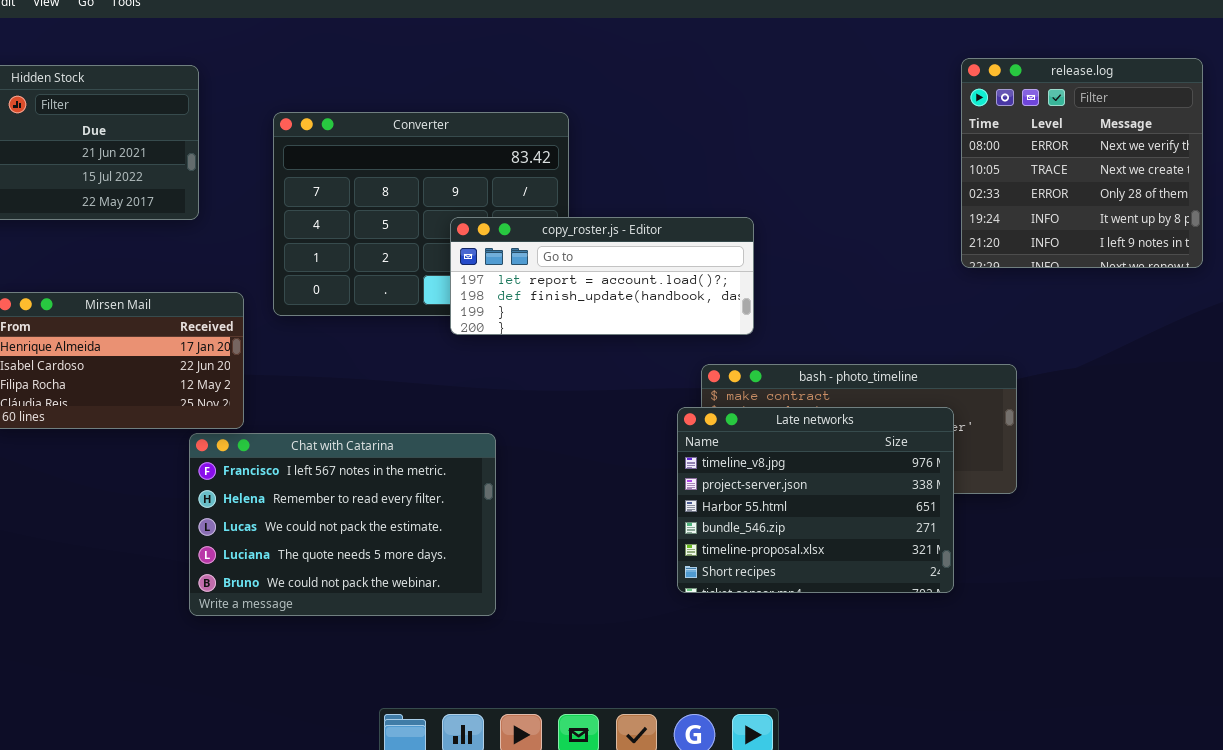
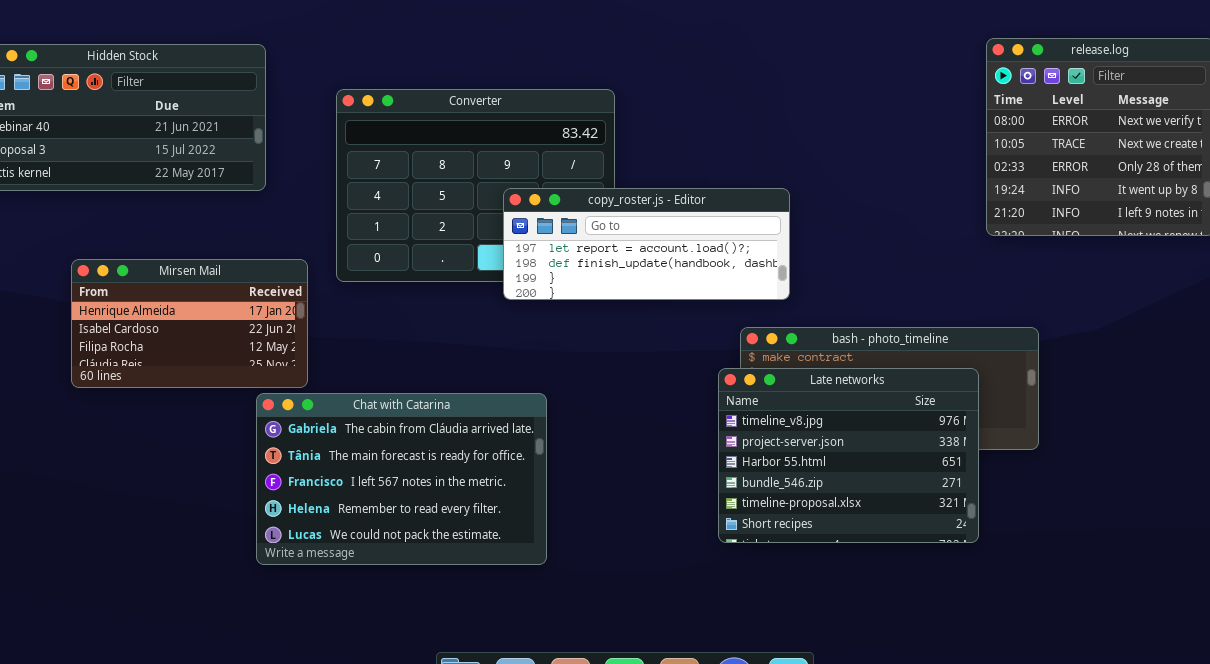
Chat with Catarina: [189,433,496,616] -> [256,393,547,565], scrolled up 2 rows

